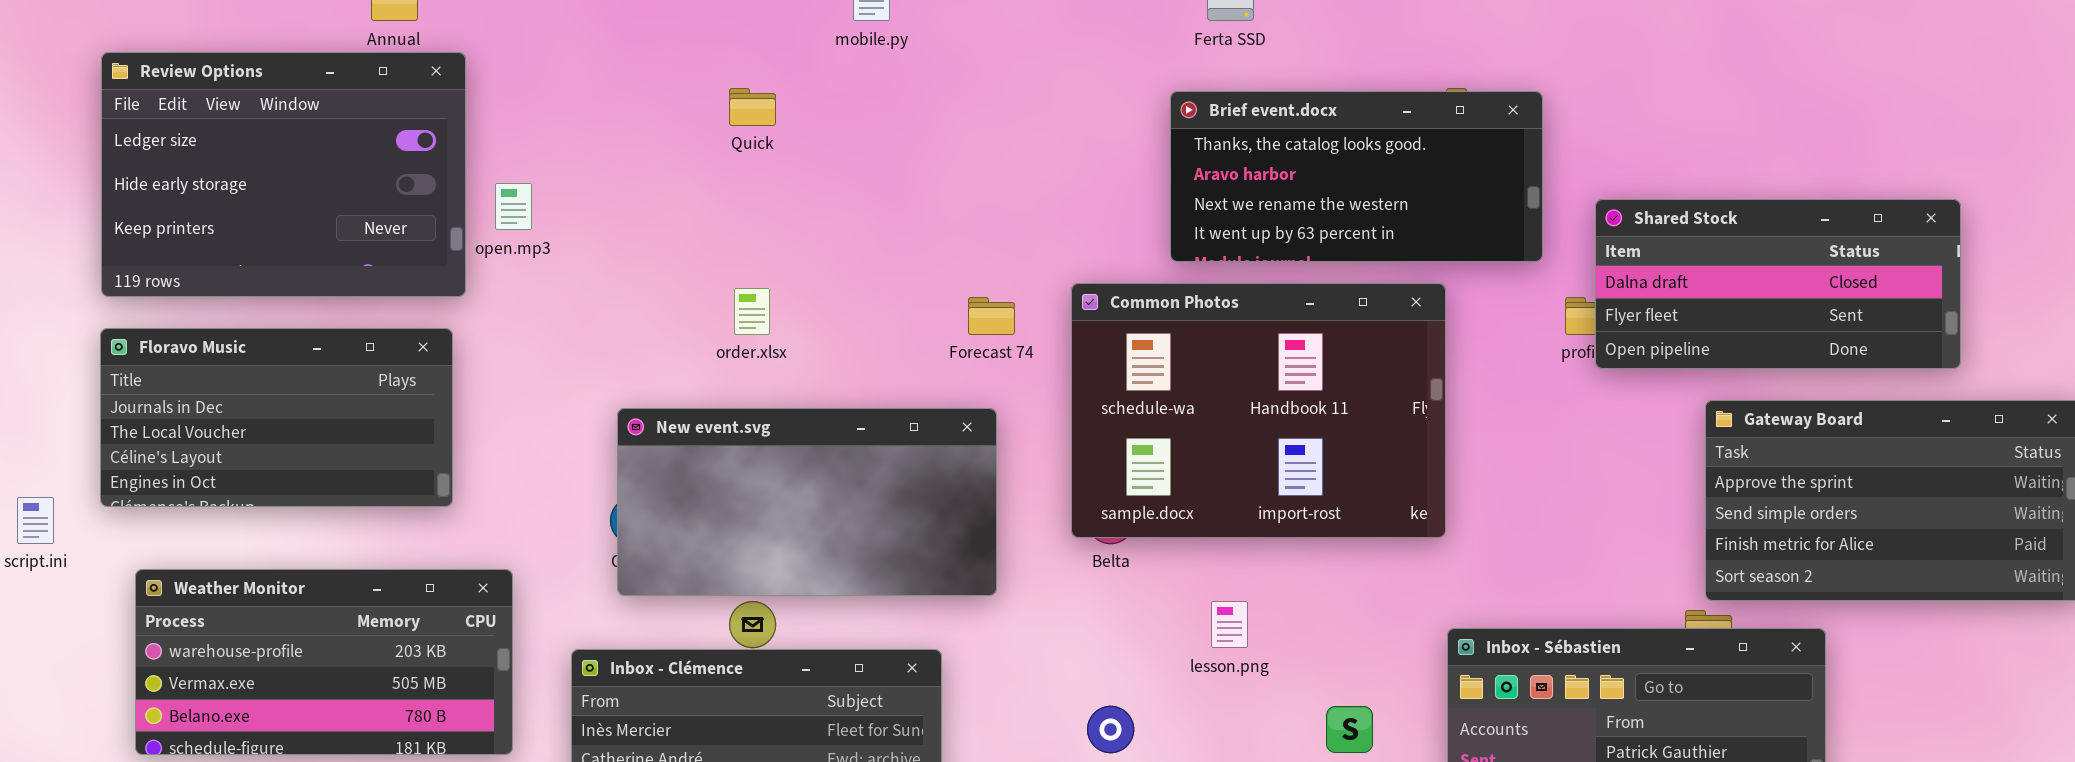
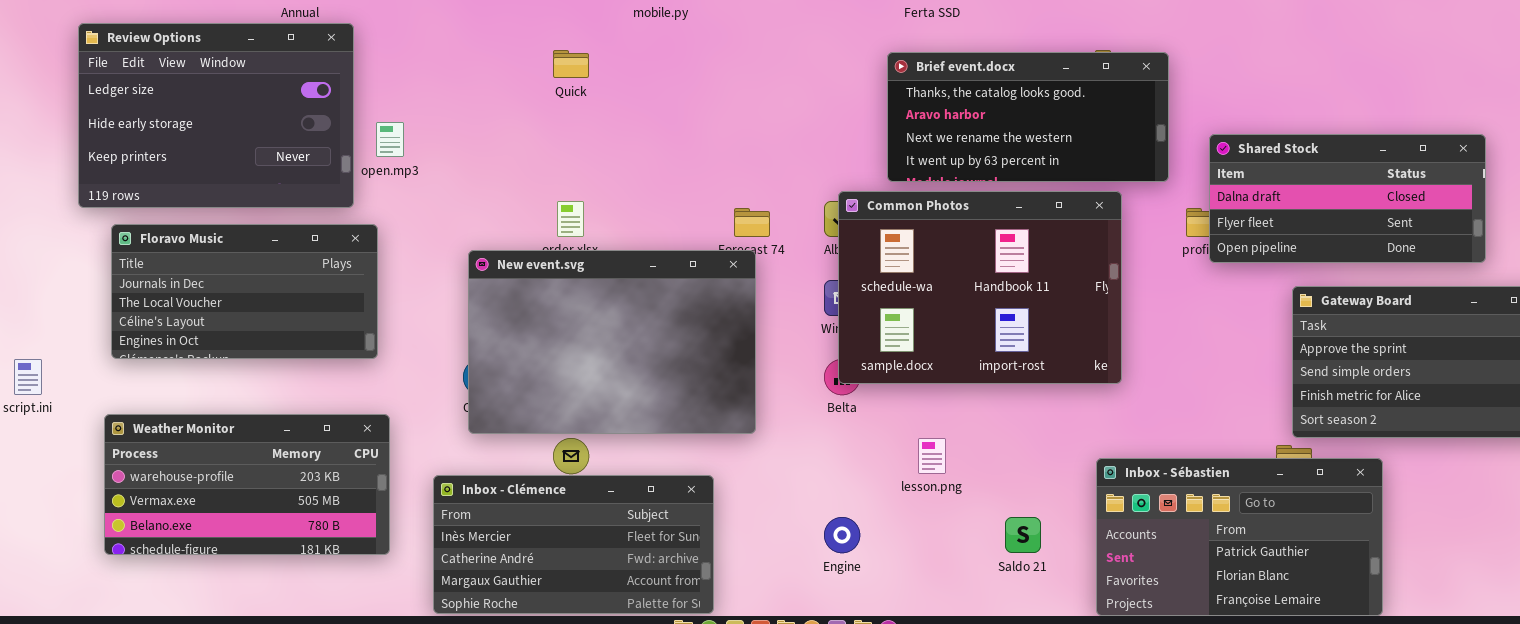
Common Photos: [1071,283,1446,538] -> [838,191,1122,384], moved
Floravo Music: [100,328,453,507] -> [111,224,378,359], moved
New event.svg: [617,408,997,596] -> [468,250,756,434], resized

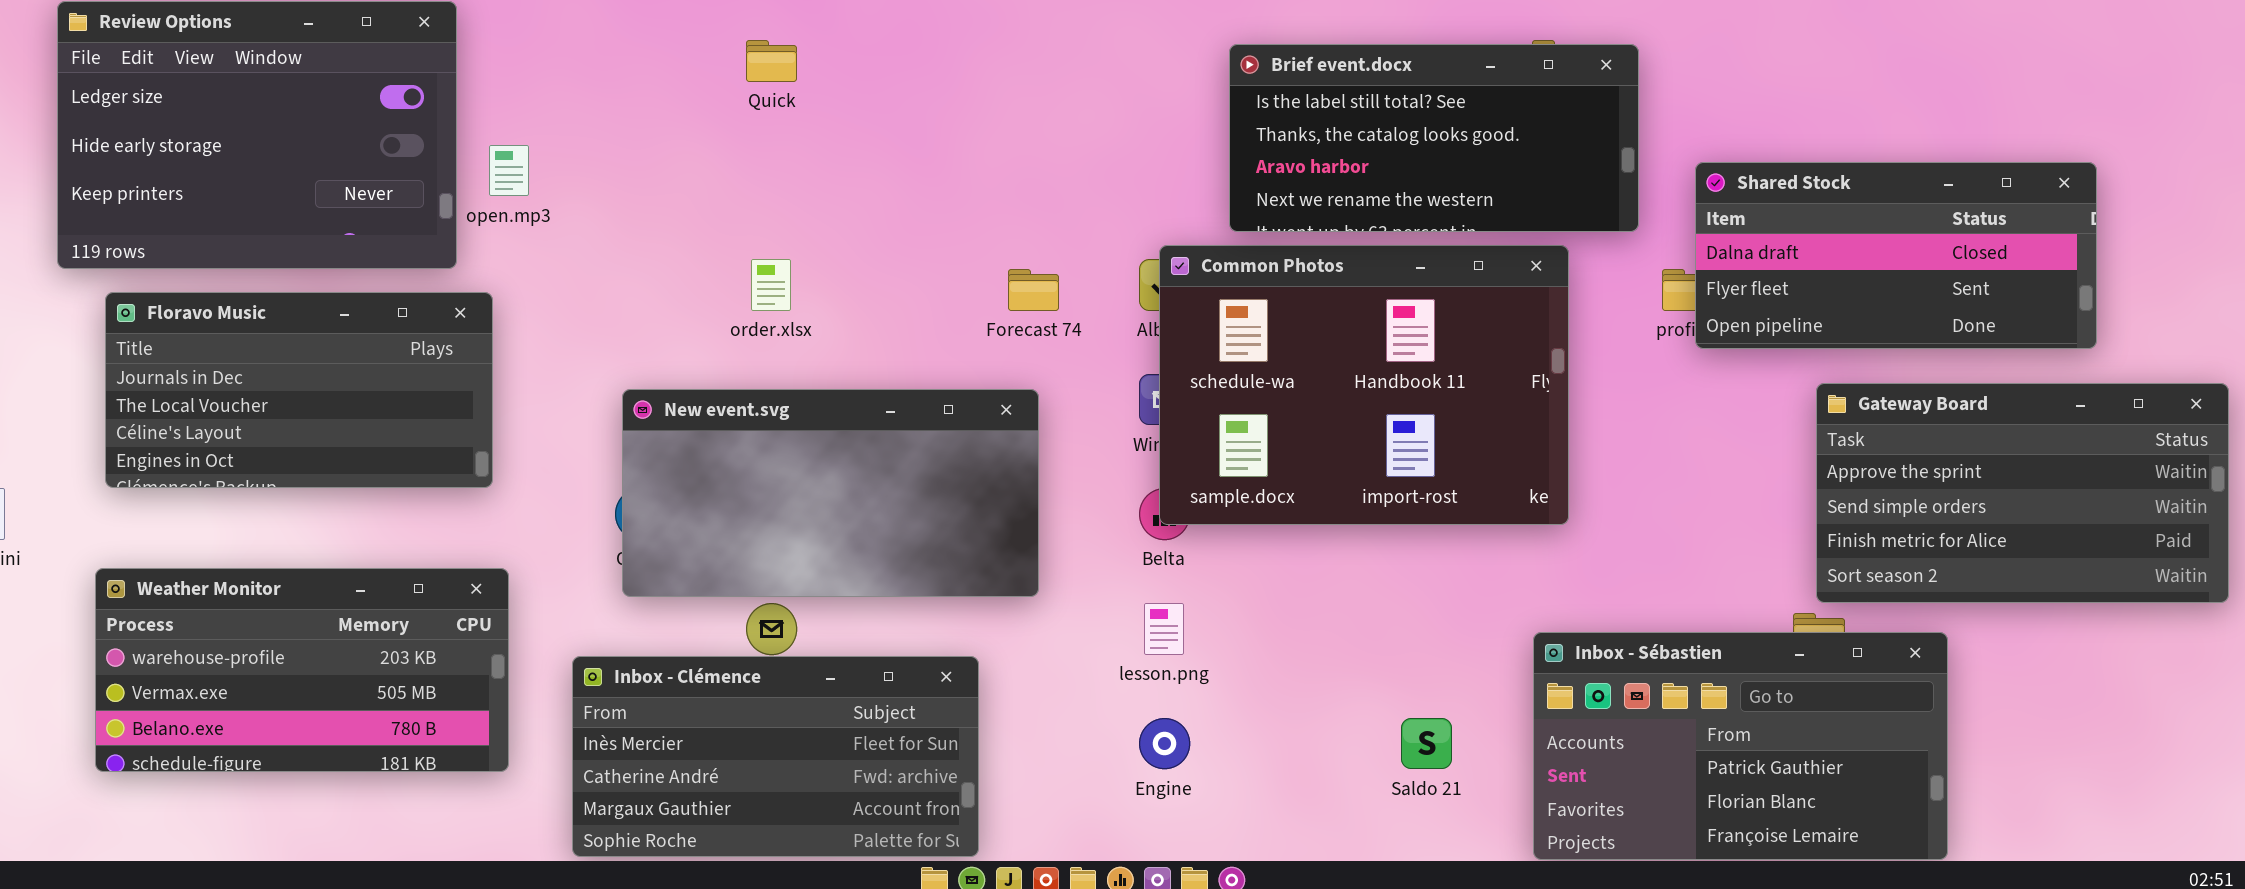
Brief event.docx: [887,52,1169,182] -> [1229,44,1639,232], scrolled up 1 row
New event.svg: [468,250,756,434] -> [622,389,1039,597], resized
lesson.png: [918,438,946,474] -> [1144,603,1184,655], moved

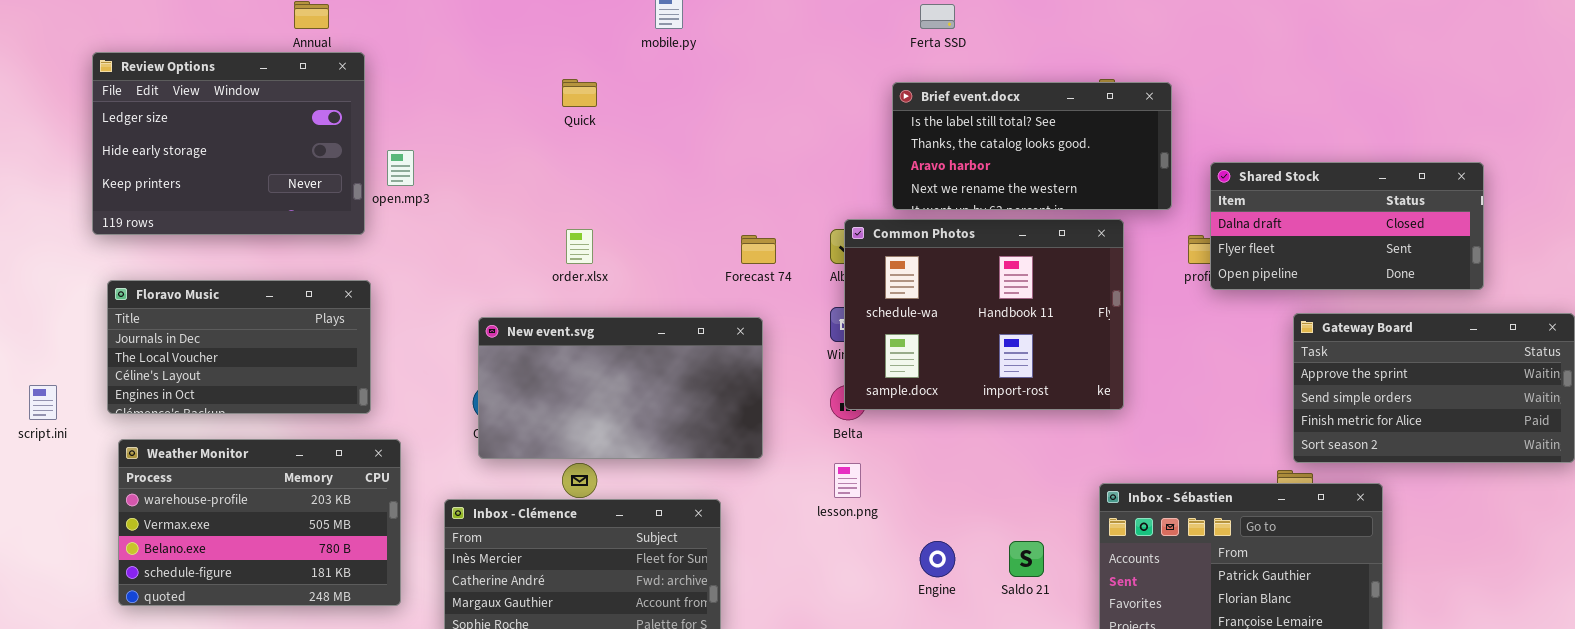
Floravo Music: [105,292,493,488] -> [107,280,371,414], moved
Weather Monitor: [95,568,509,772] -> [118,439,401,606], resized
Engine: [1139,718,1190,769] -> [920,541,955,577], moved

